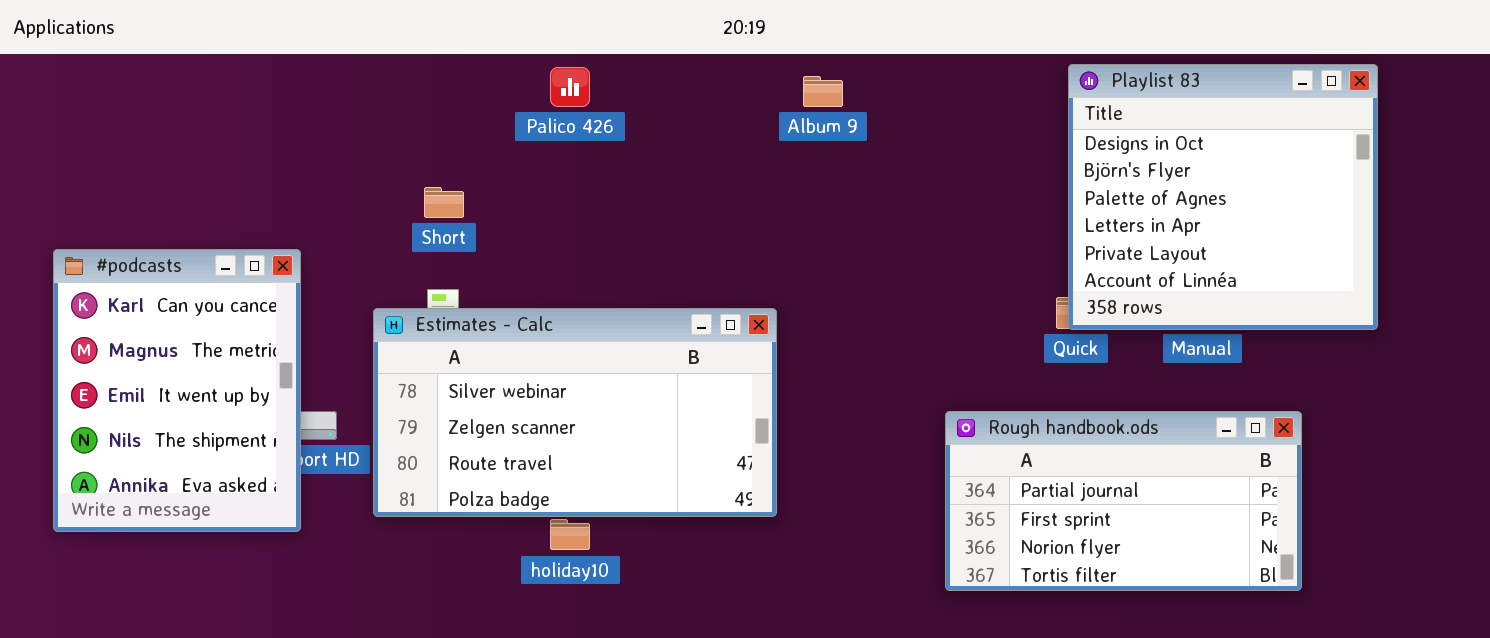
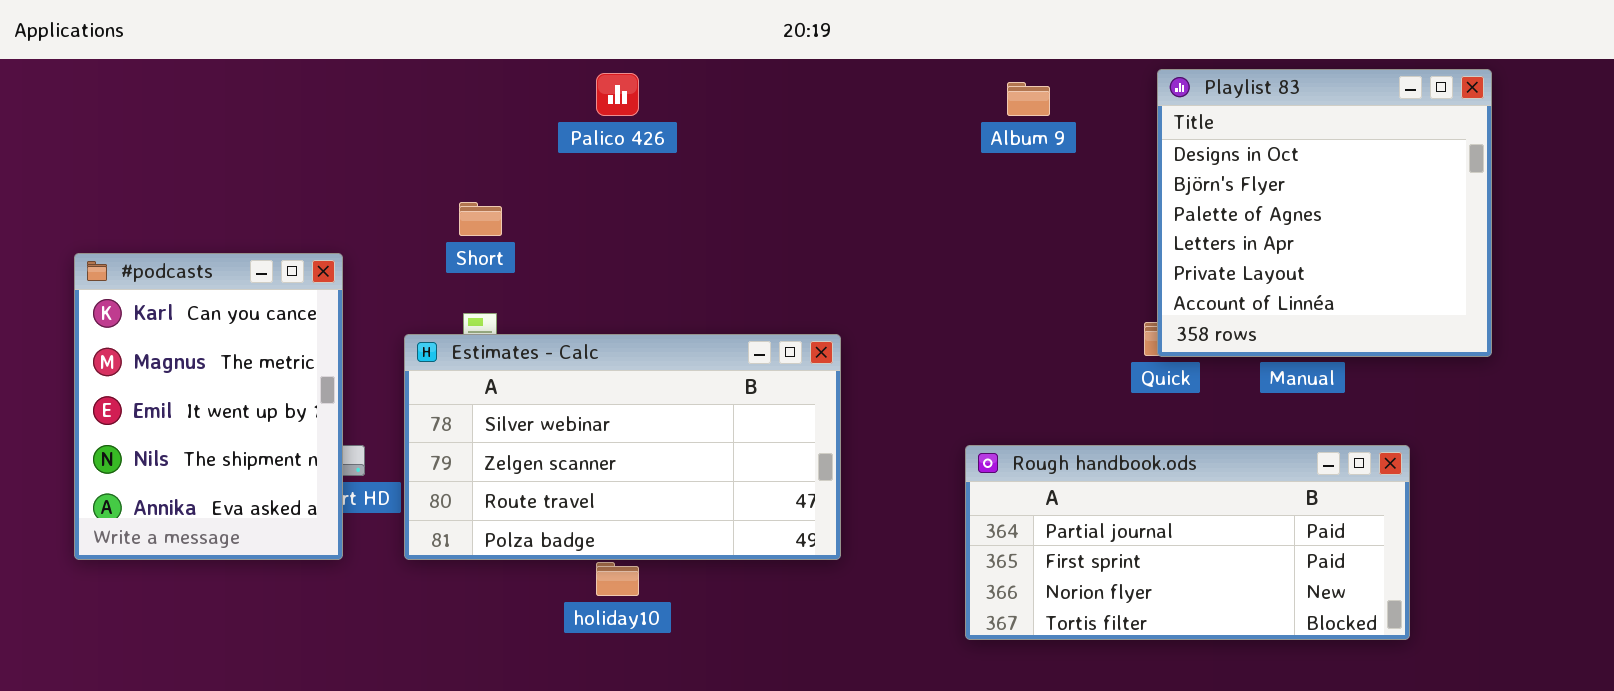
Album 9: [803,76,843,107] -> [1007,82,1050,116], moved
#podcasts: [53,249,301,532] -> [74,253,343,560], moved
Rough handbook.ods: [945,411,1302,591] -> [965,445,1410,640], resized

